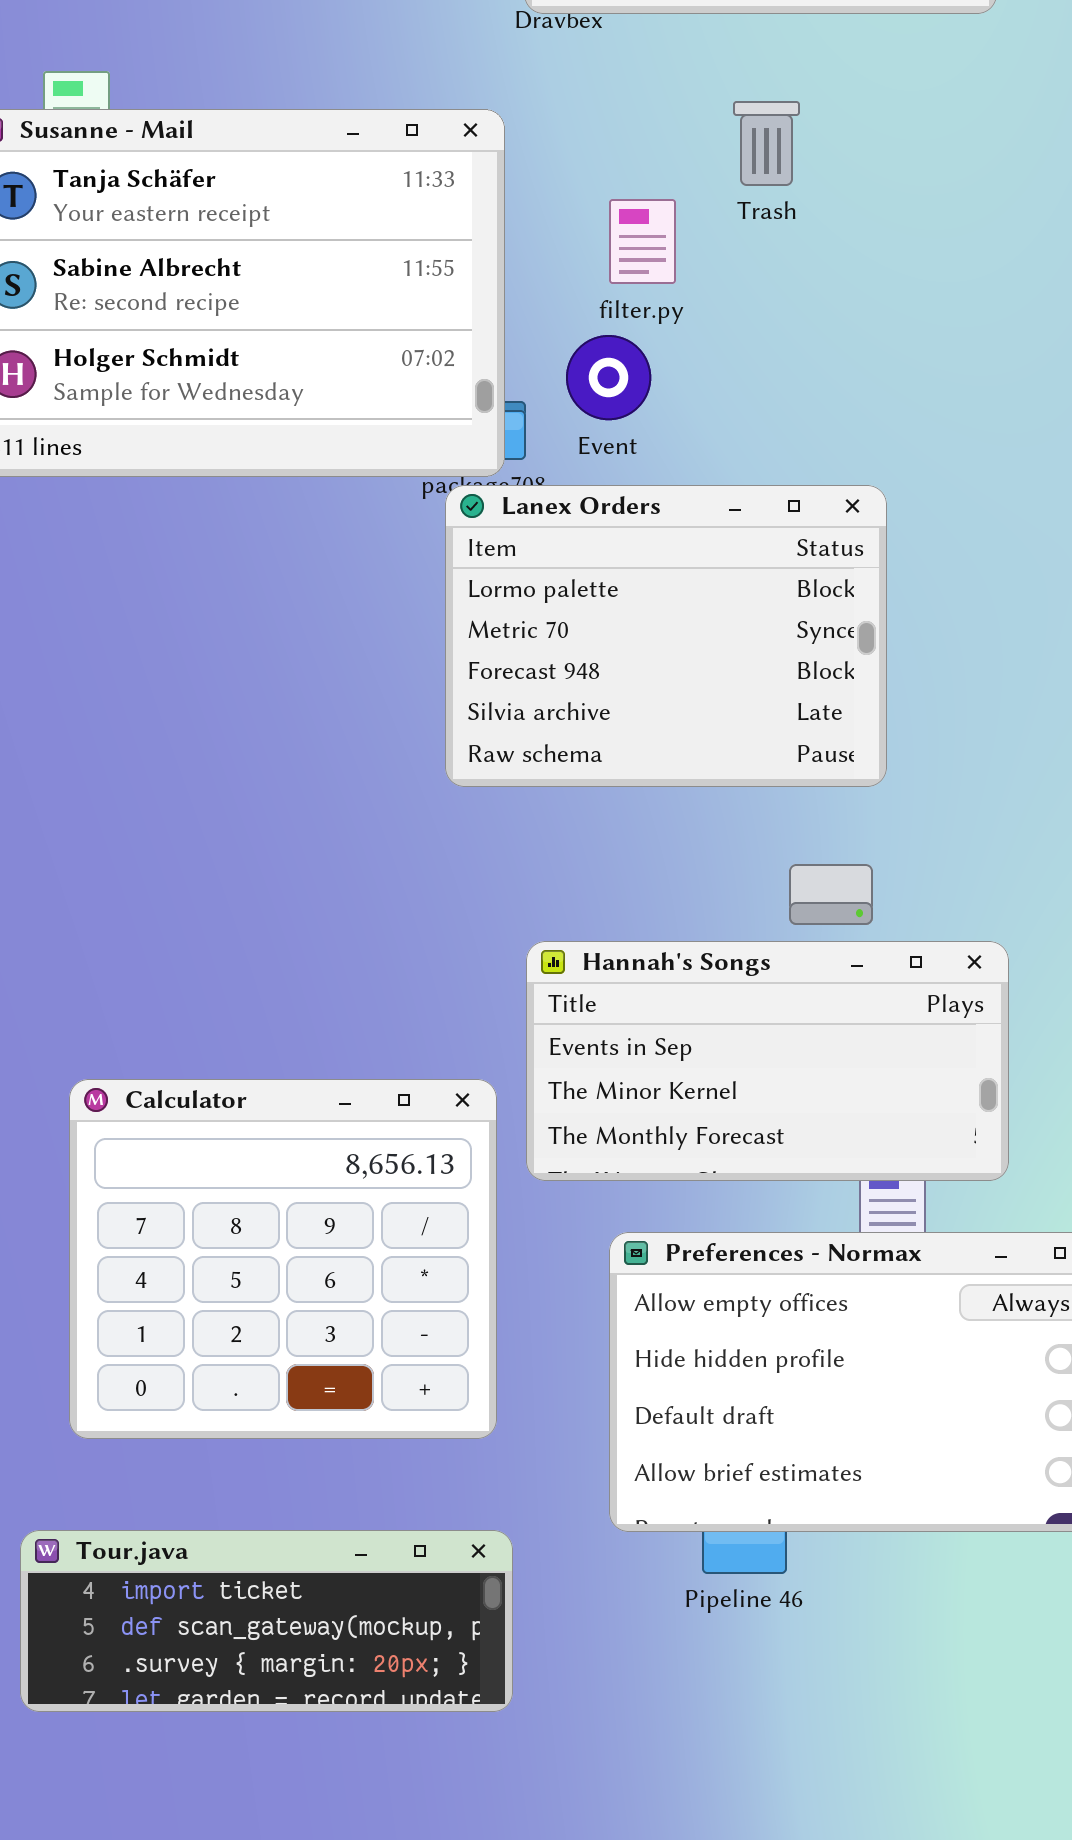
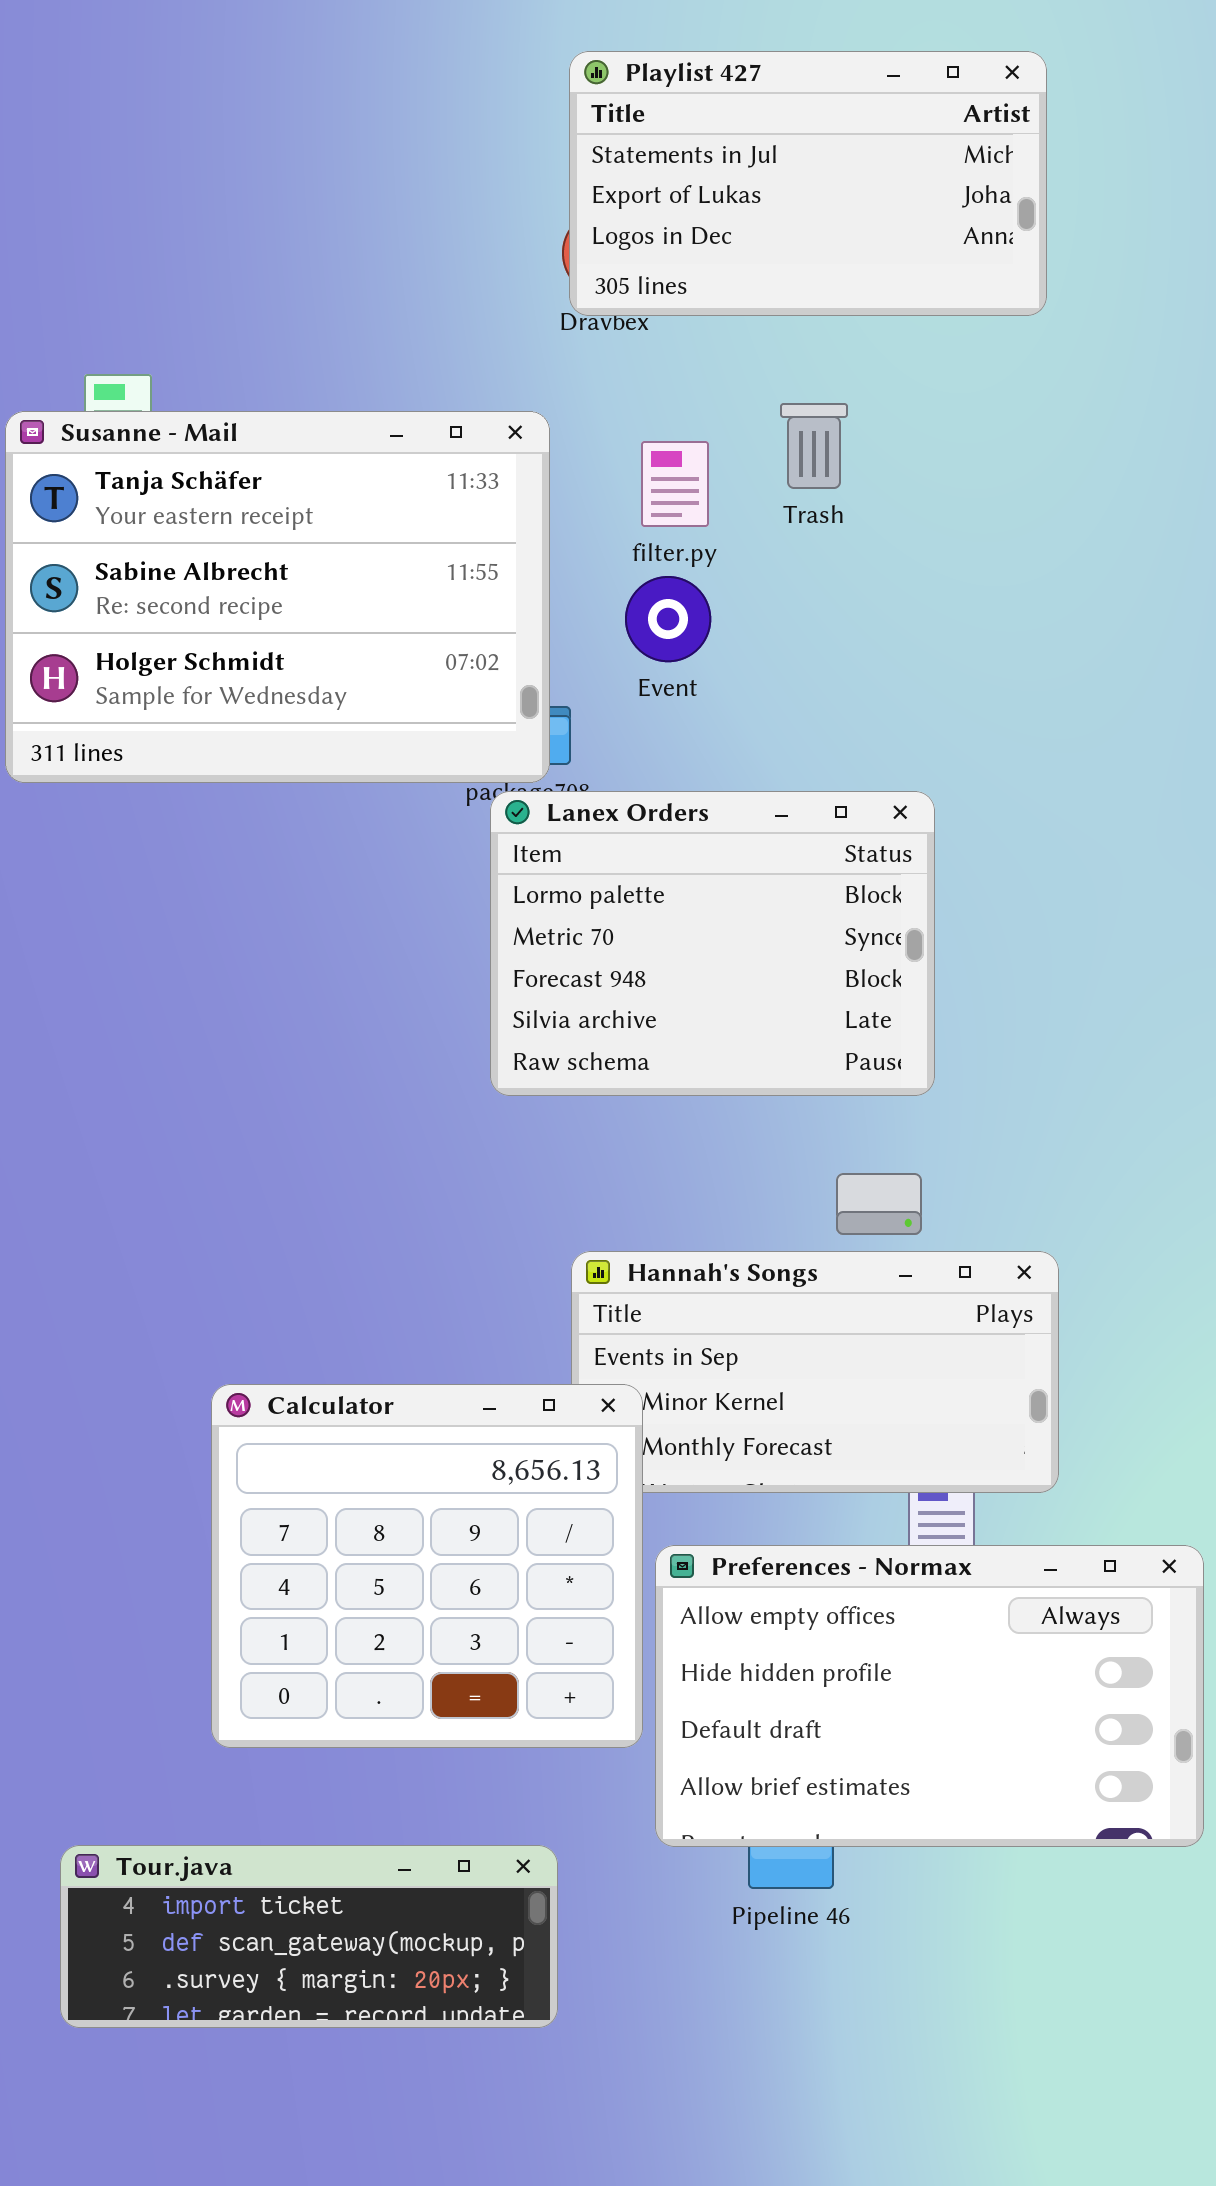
filter.py: [609,199,676,284] -> [641,441,709,527], moved
Event: [566,335,651,420] -> [625,576,711,662], moved
Calculator: [69,1079,497,1439] -> [211,1384,643,1748], moved

